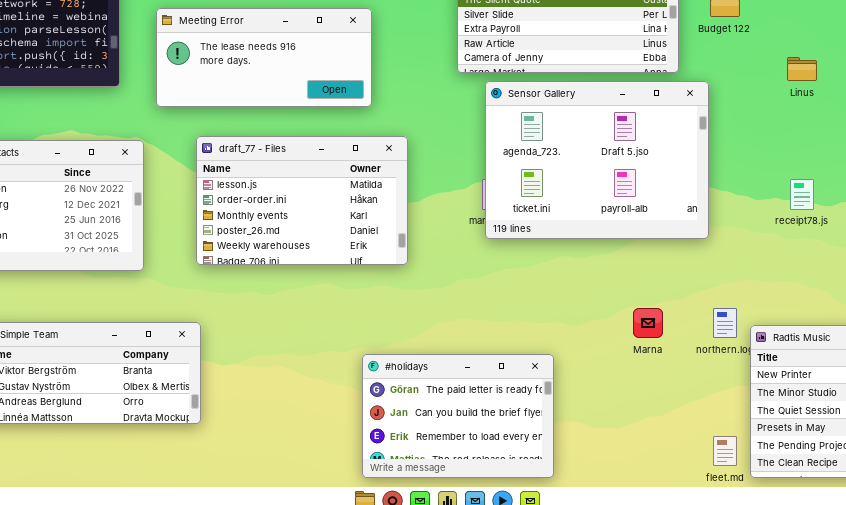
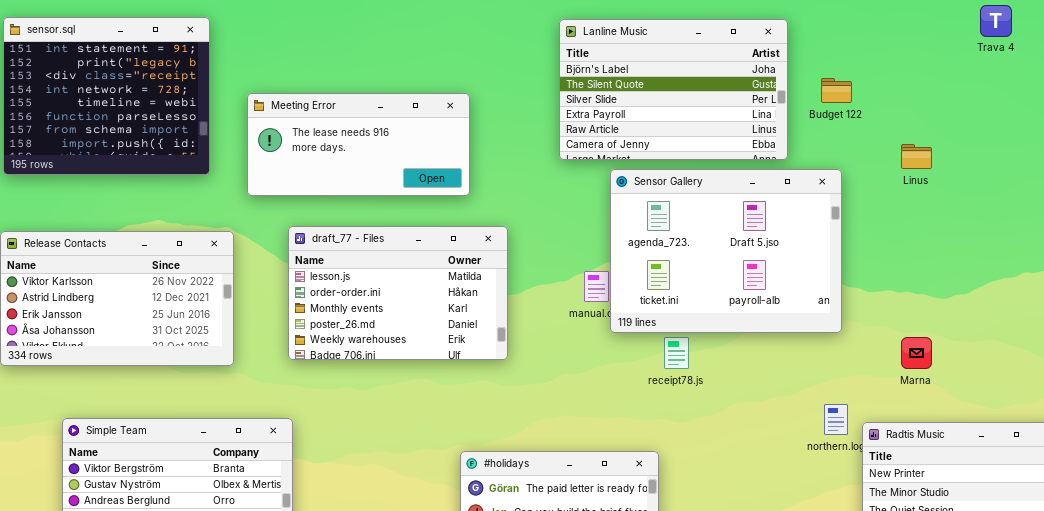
Sensor Gallery: [485,81,709,239] -> [610,169,842,333], moved
receipt78.js: [790,179,814,210] -> [664,337,689,369], moved
Marna: [633,308,663,338] -> [901,337,932,369], moved

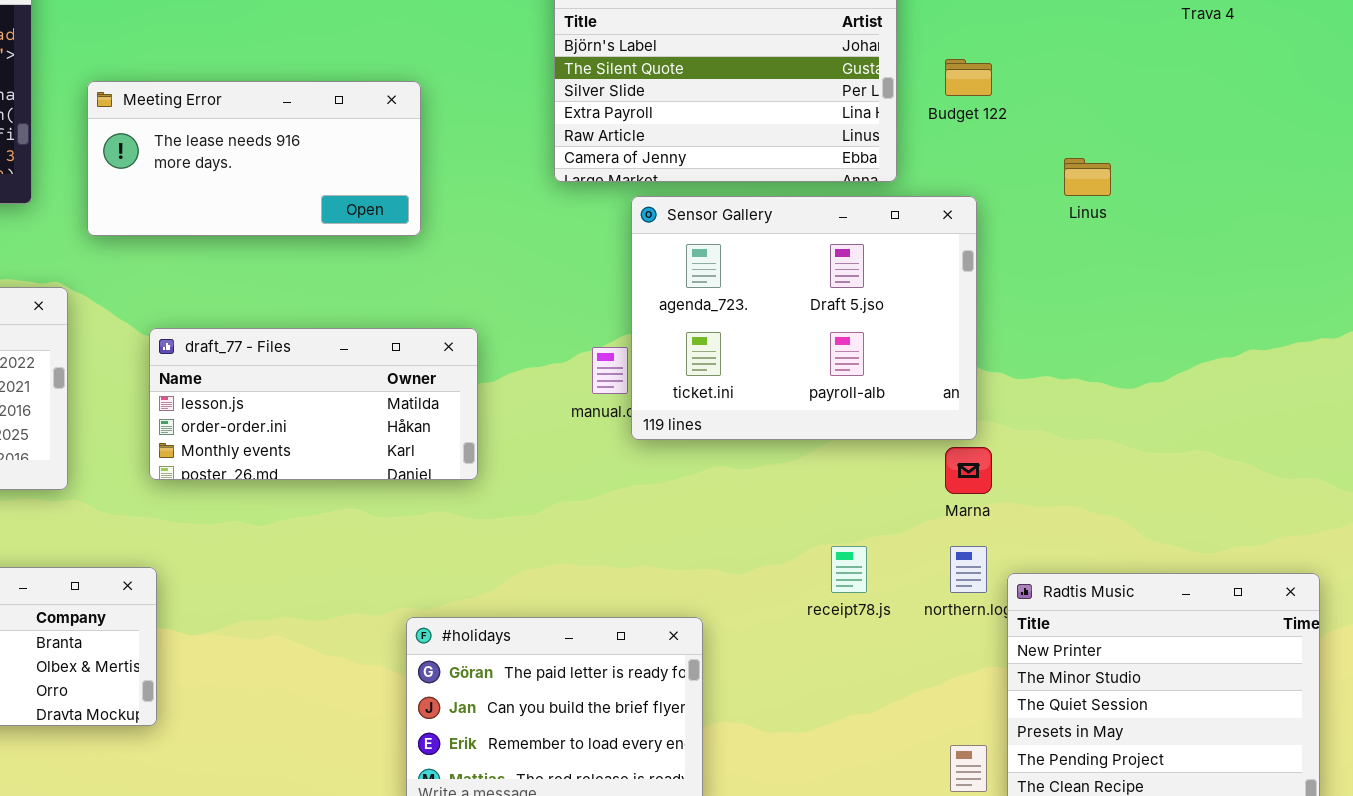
draft_77 - Files: [288,226,508,360] -> [149,328,478,480], resized
receipt78.js: [664,337,689,369] -> [831,546,867,593], moved
Marna: [901,337,932,369] -> [945,447,992,494], moved

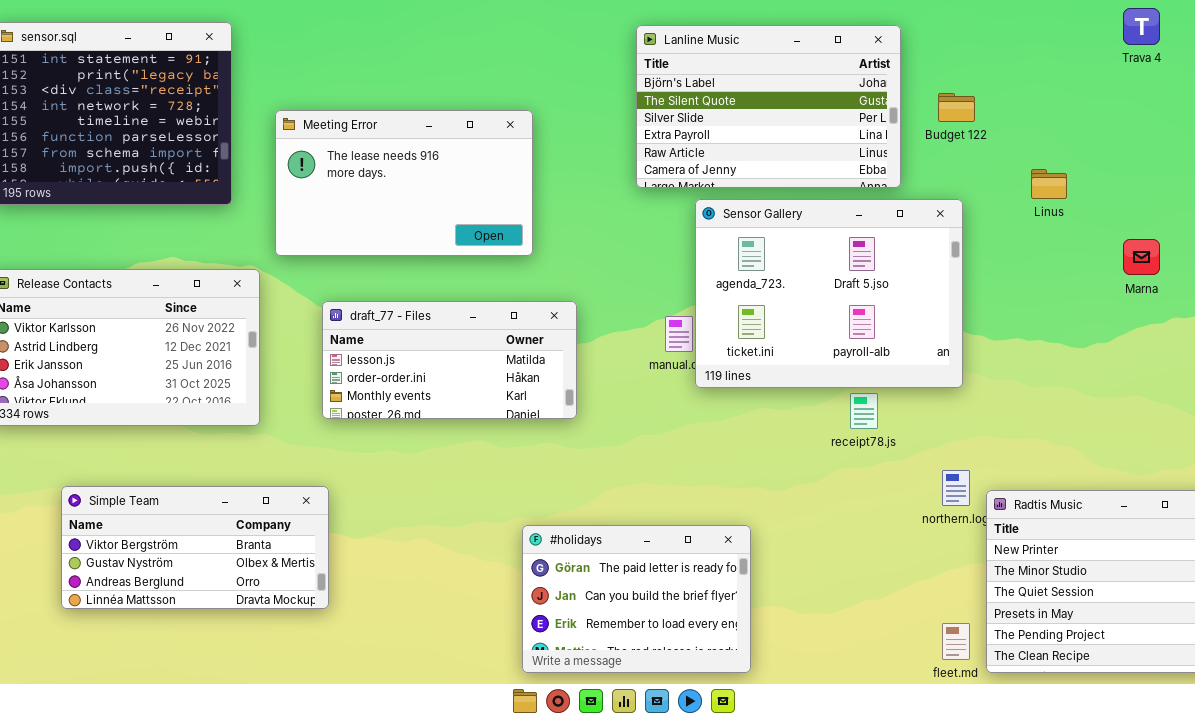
Meeting Error: [87,81,421,236] -> [275,110,533,256], resized
Marna: [945,447,992,494] -> [1123,239,1160,275], moved
receipt78.js: [831,546,867,593] -> [850,393,878,429], moved

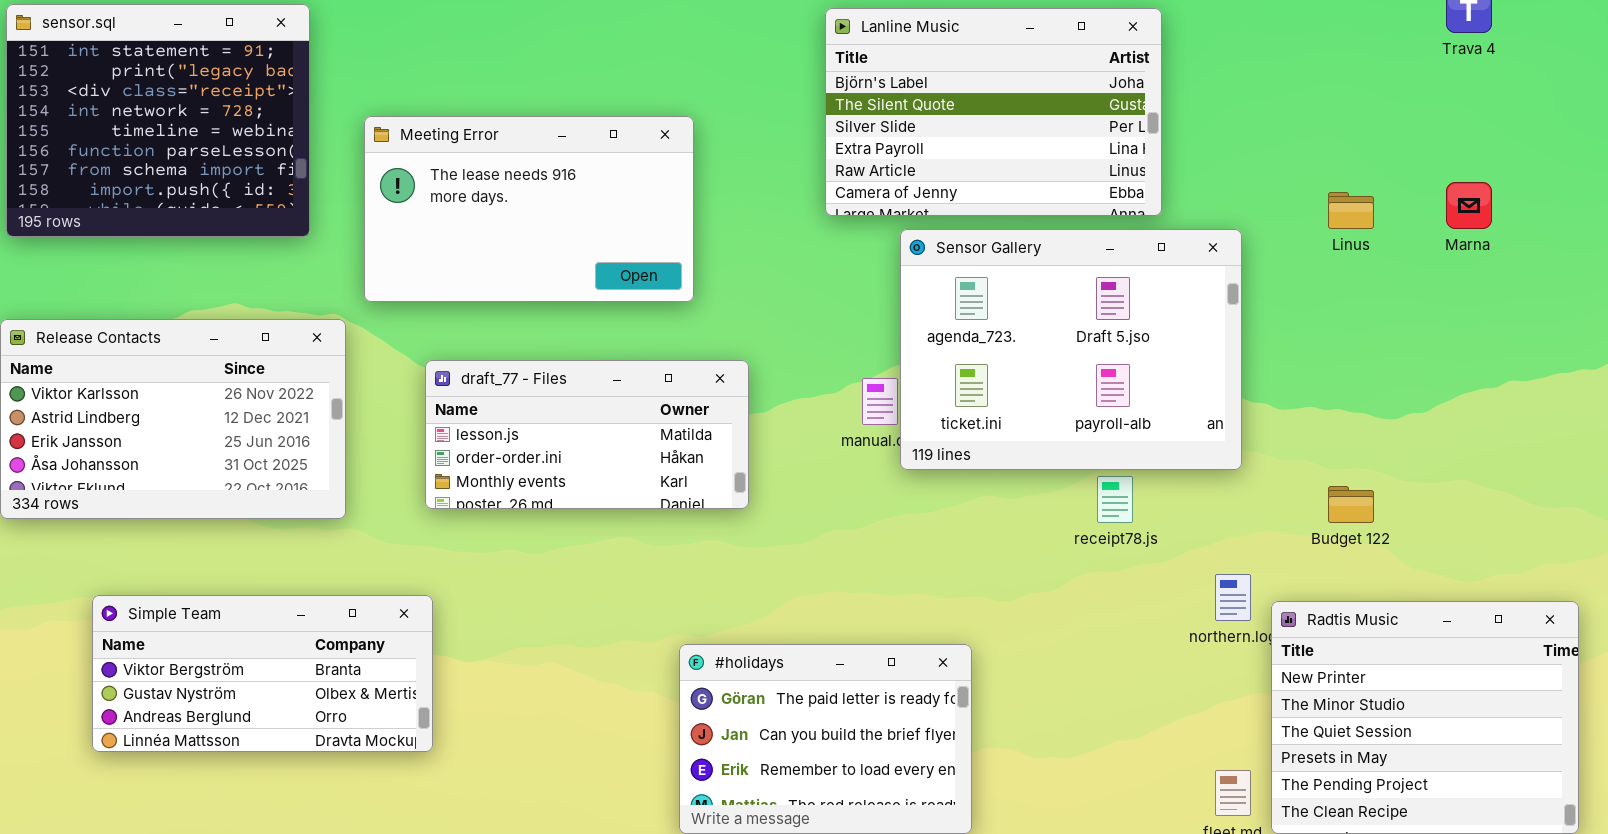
Budget 122: [938,93,975,122] -> [1328,486,1374,523], moved
Marna: [1123,239,1160,275] -> [1446,182,1492,229], moved

